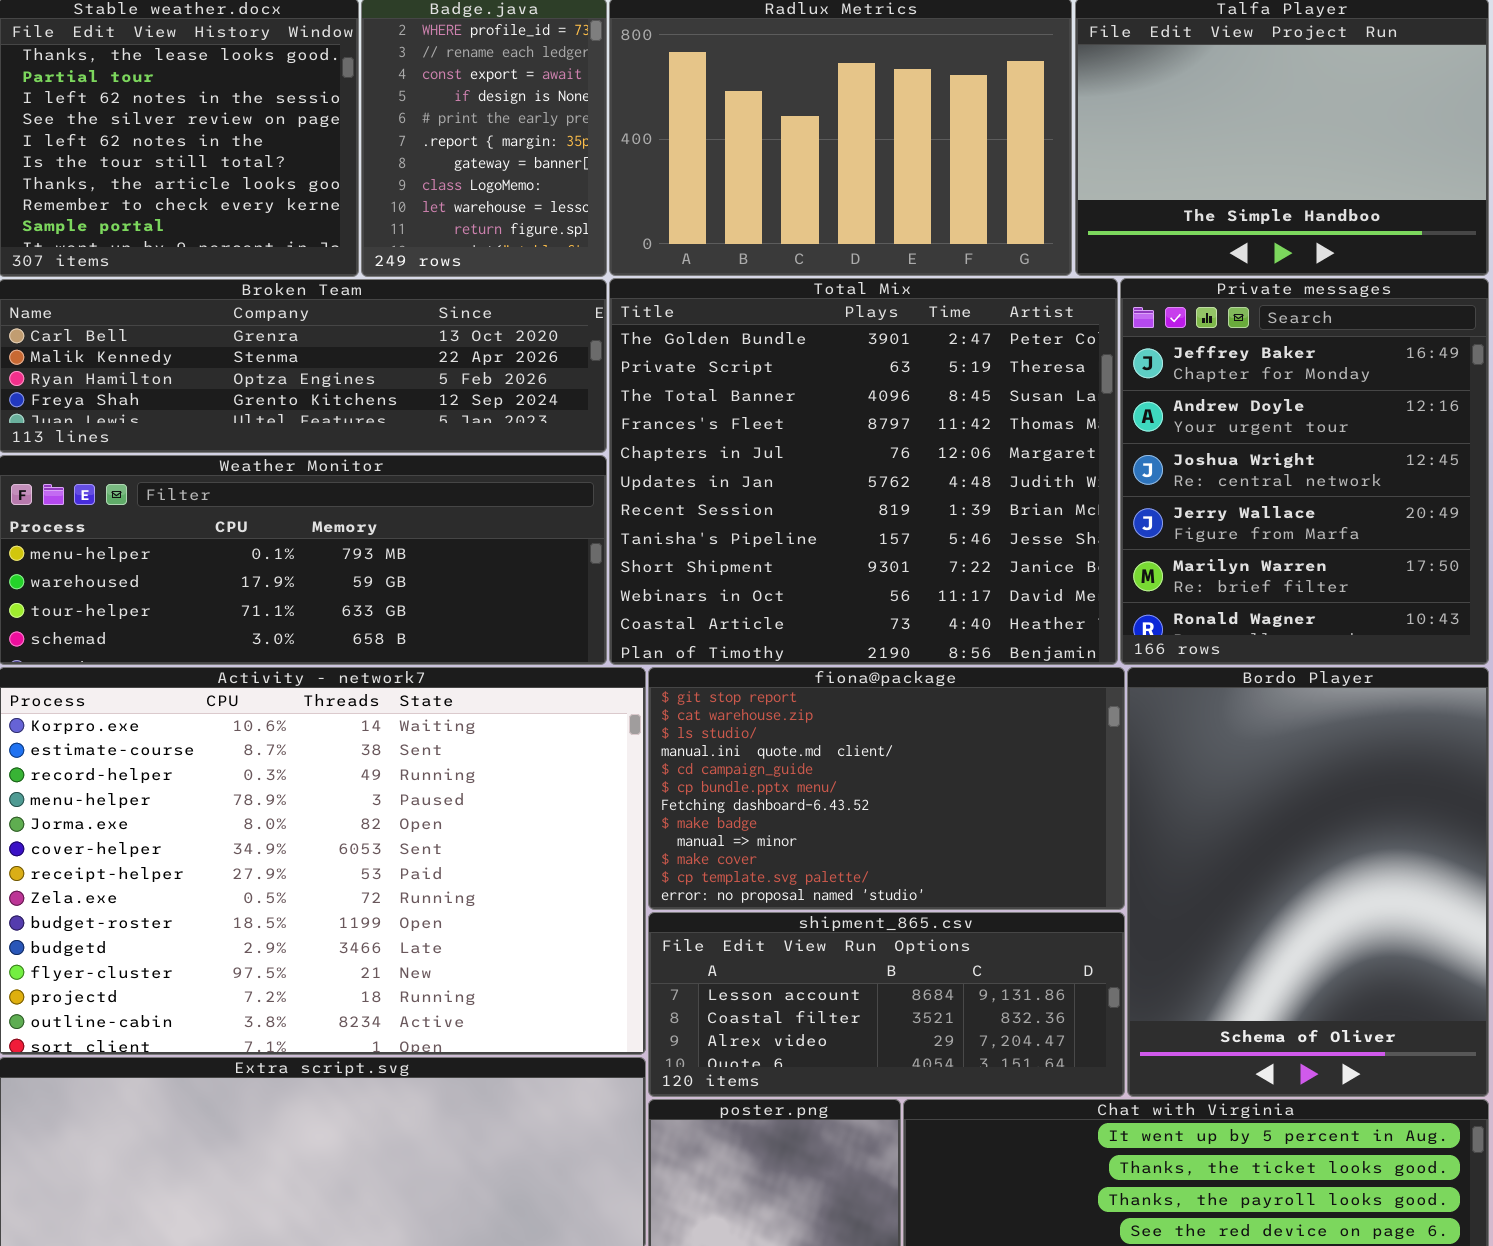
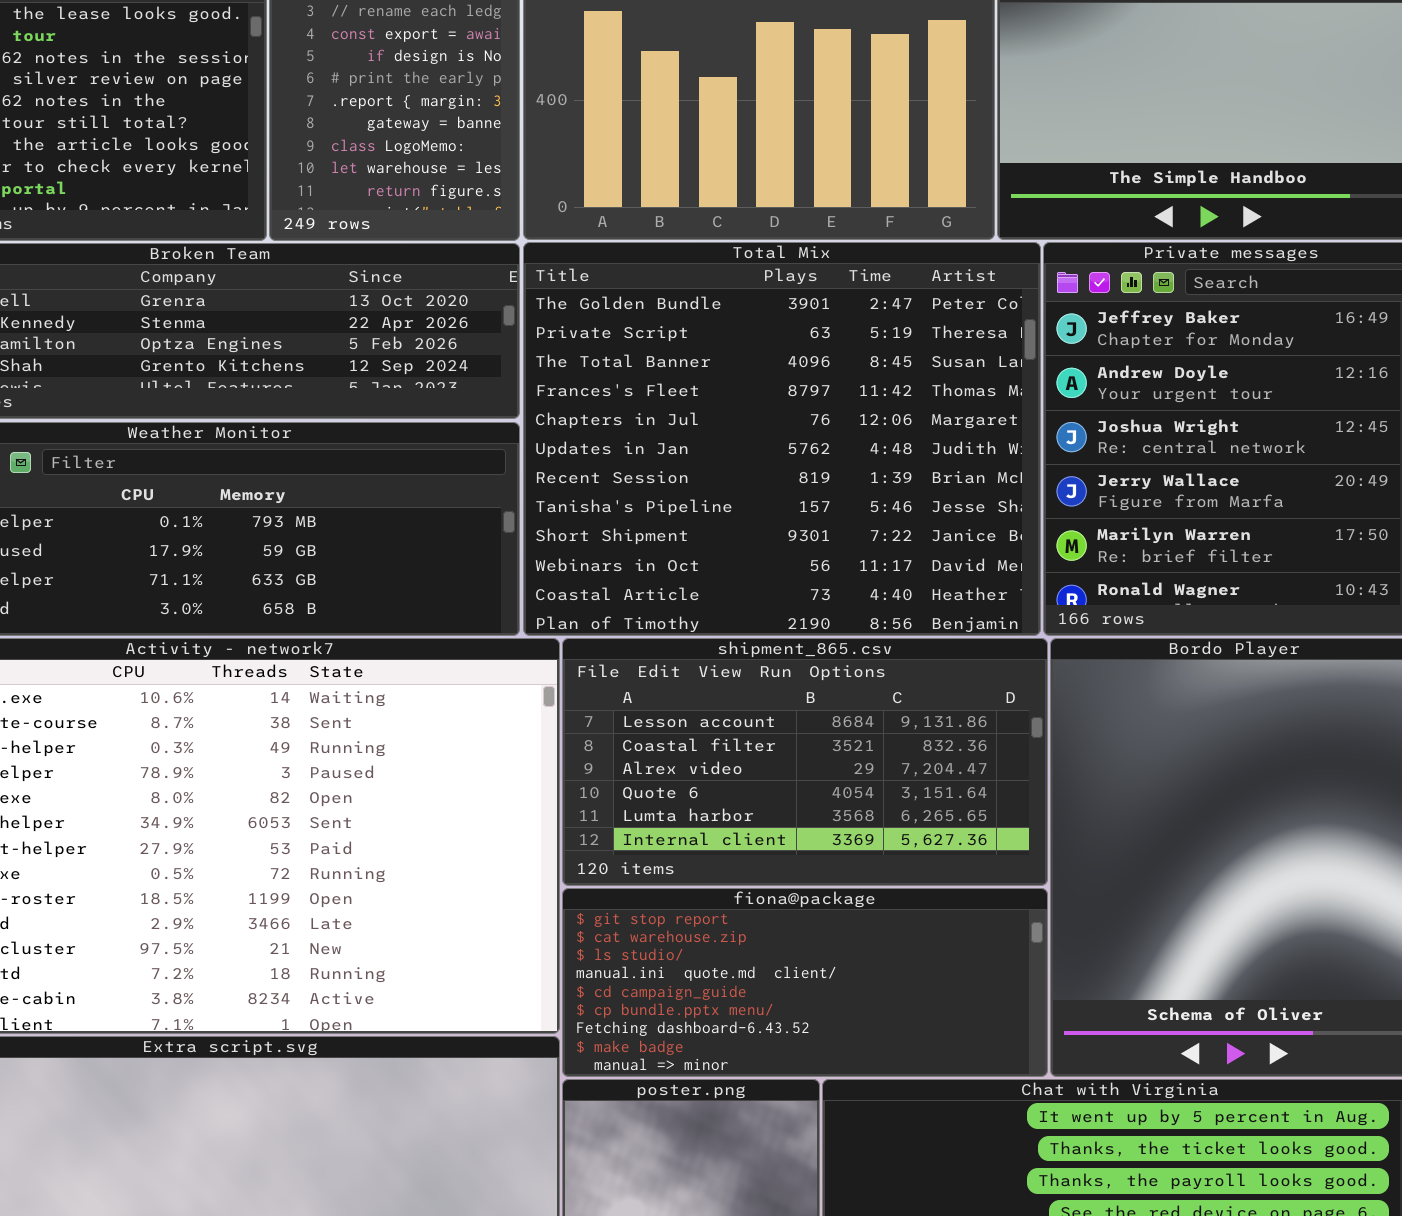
fiona@package: [648,667,1125,910] -> [562,888,1048,1077], moved, resized
shipment_865.csv: [648,912,1125,1097] -> [562,638,1048,886], moved, resized

